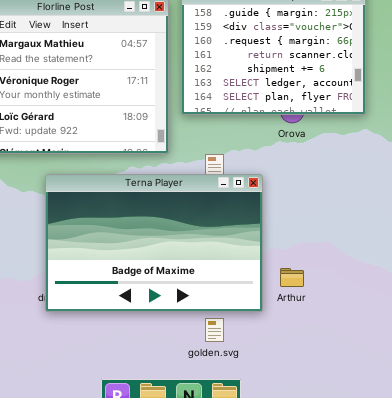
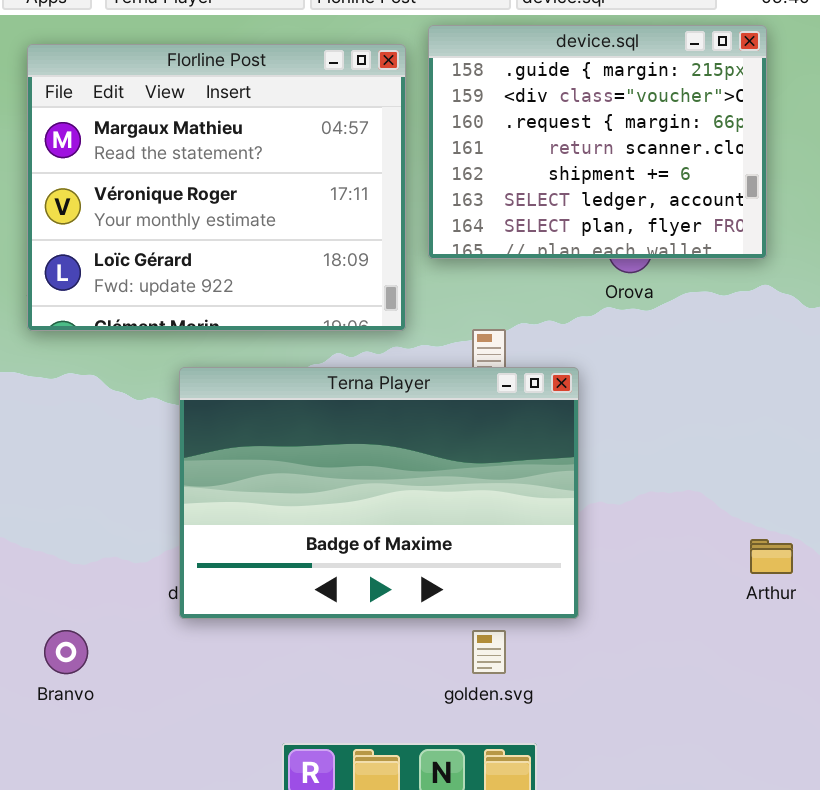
Arthur: [280,268,304,287] -> [750,539,793,574], moved

